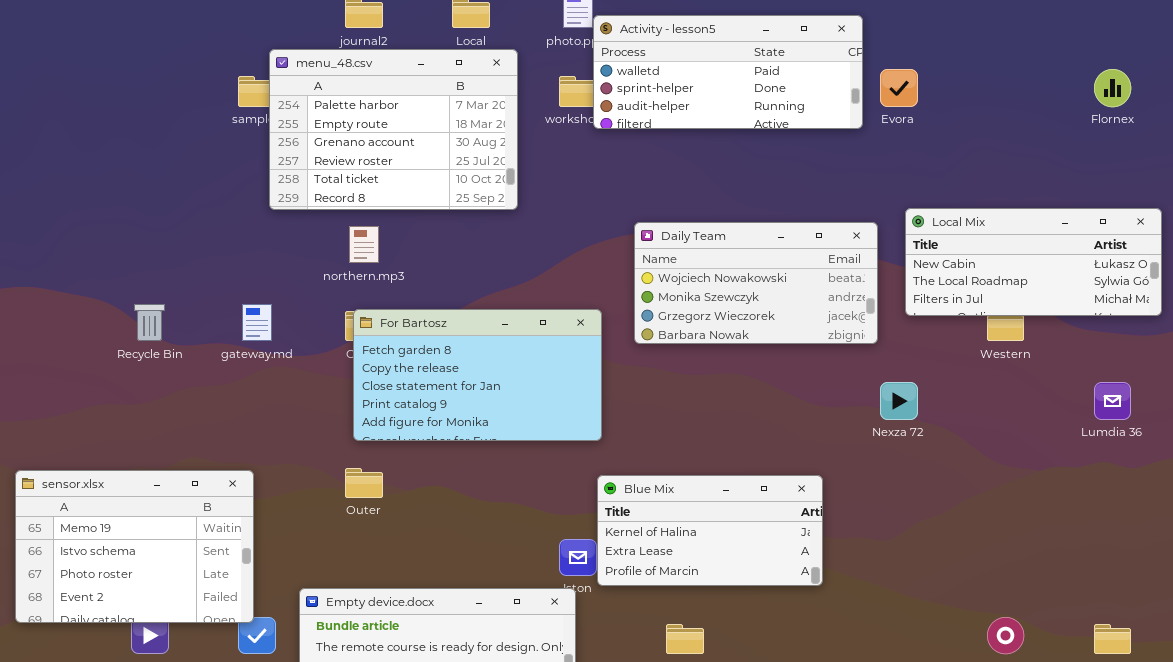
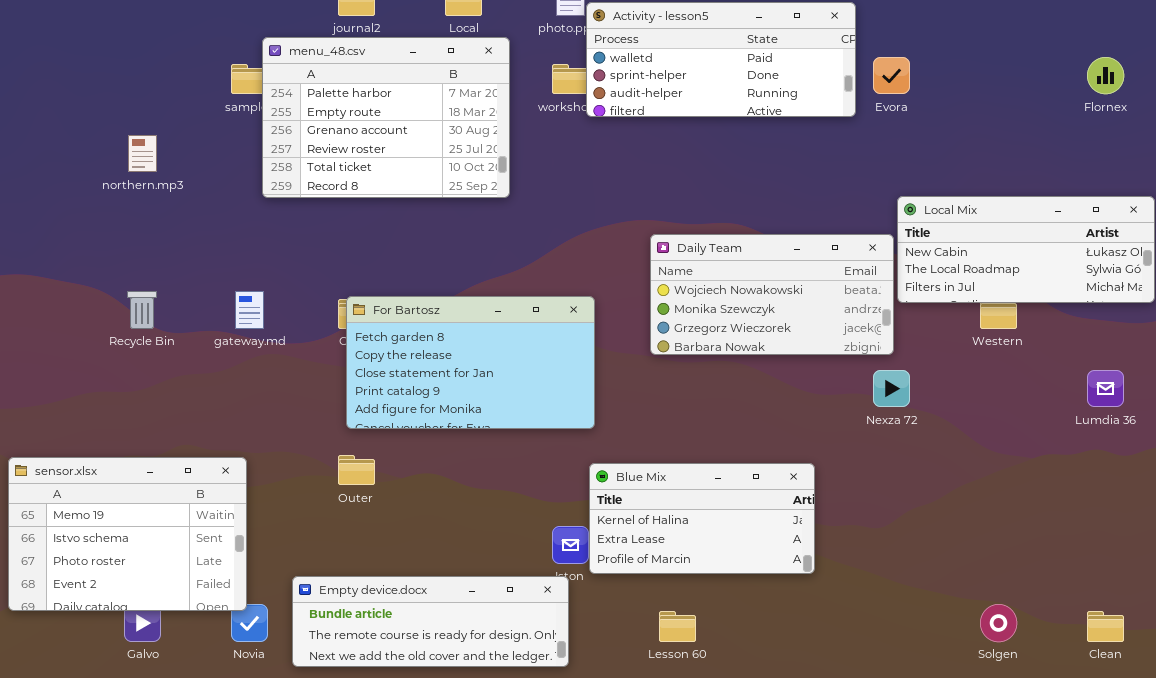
Daily Team: [634,222,878,344] -> [650,234,894,355], moved
northern.mp3: [349,226,379,263] -> [128,135,157,172], moved

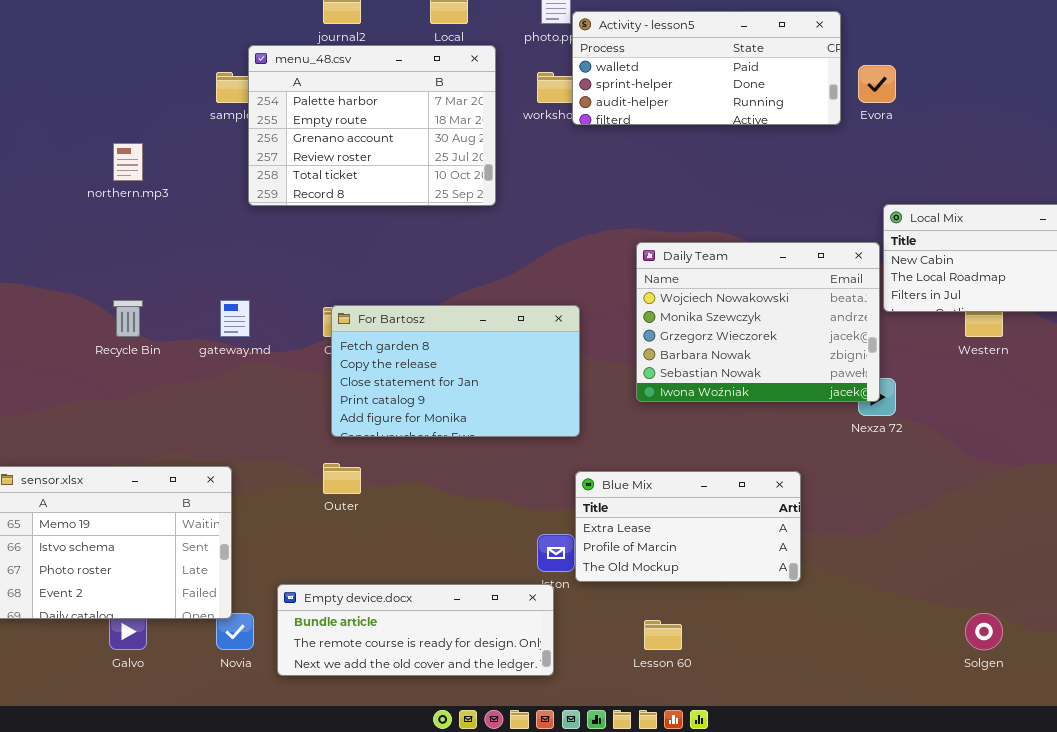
Daily Team: [650,234,894,355] -> [636,242,880,402], resized
Blue Mix: [589,463,815,574] -> [575,471,801,582], scrolled down 1 row

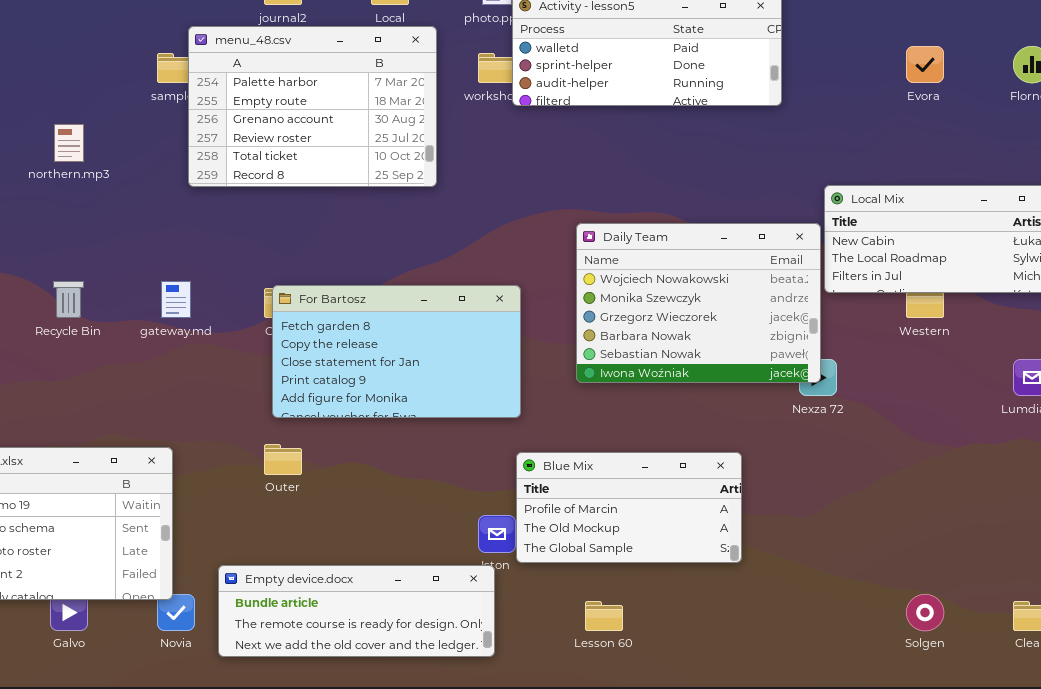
Evora: [858,65,896,103] -> [906,46,944,83], moved
Blue Mix: [575,471,801,582] -> [516,452,742,563], scrolled down 1 row

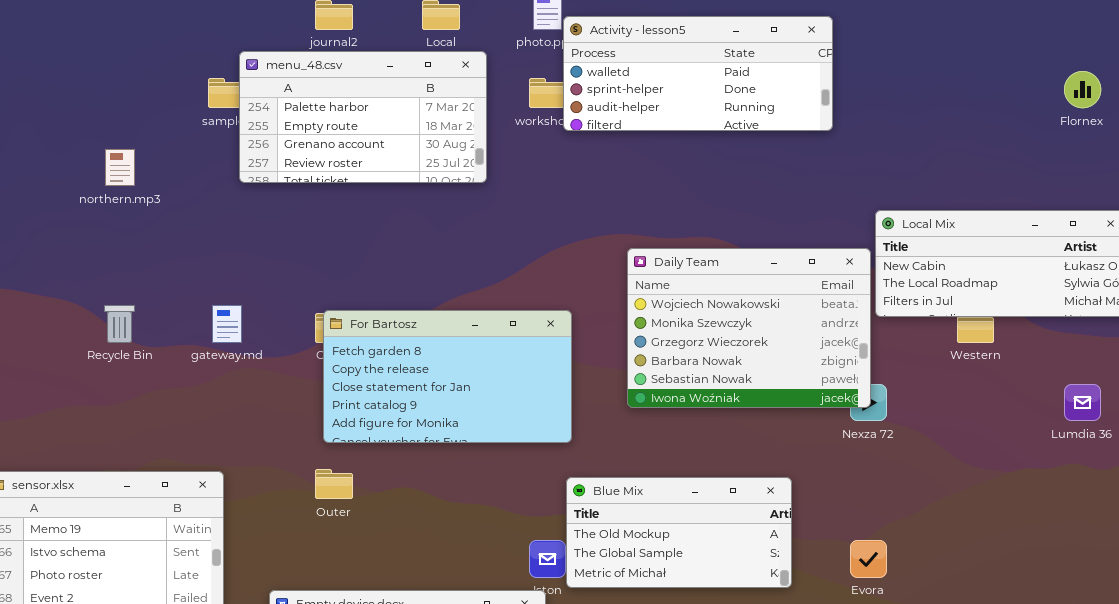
menu_48.csv: [188,26,437,187] -> [239,51,487,183], resized
Evora: [906,46,944,83] -> [850,540,887,578], moved
Blue Mix: [516,452,742,563] -> [566,477,792,588], scrolled down 1 row

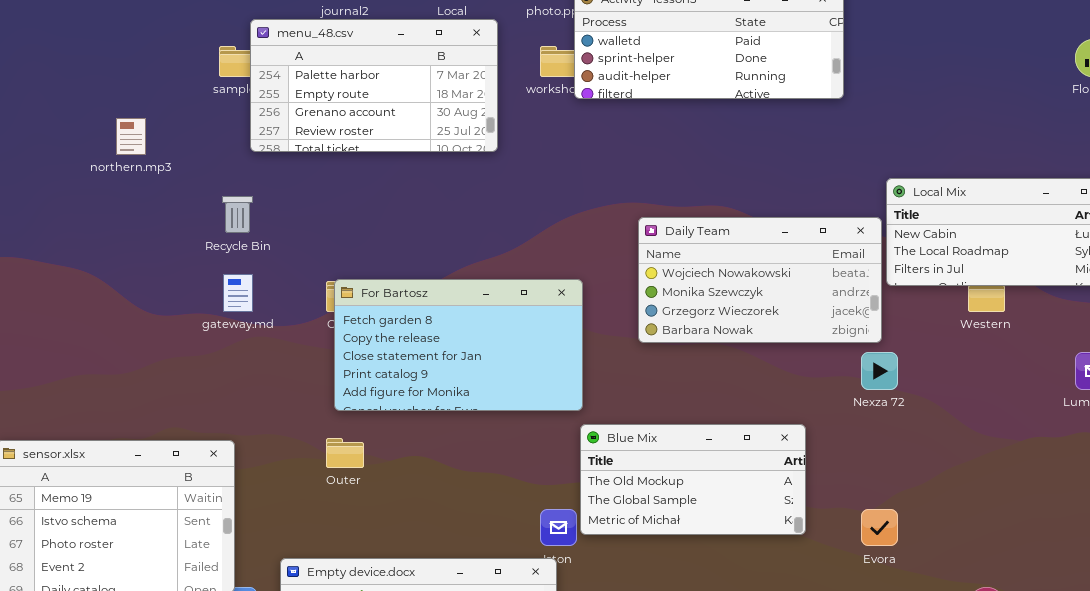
Daily Team: [627,248,871,408] -> [638,217,882,343], resized
Recycle Bin: [104,305,135,343] -> [222,196,253,233], moved
Blue Mix: [566,477,792,588] -> [580,424,806,535], moved

